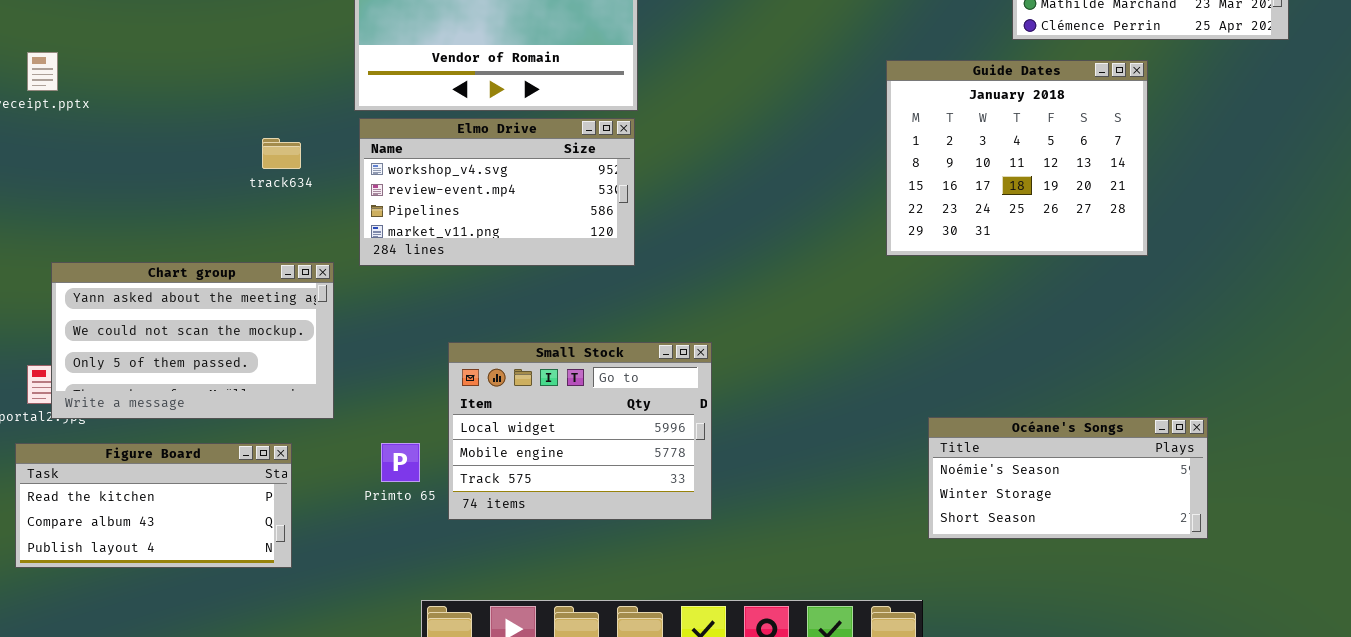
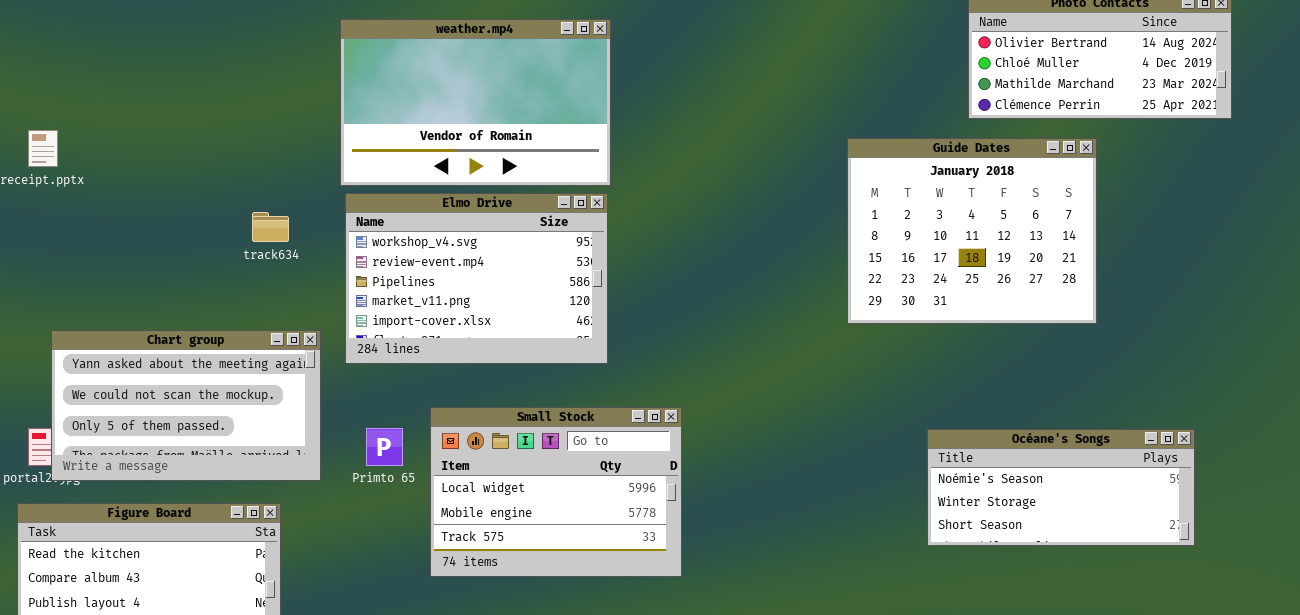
Elmo Drive: [359,118,635,266] -> [345,193,608,364], resized
Océane's Songs: [928,417,1208,539] -> [927,429,1195,546], moved
Primto 65: [381,443,420,482] -> [366,428,403,466], moved

